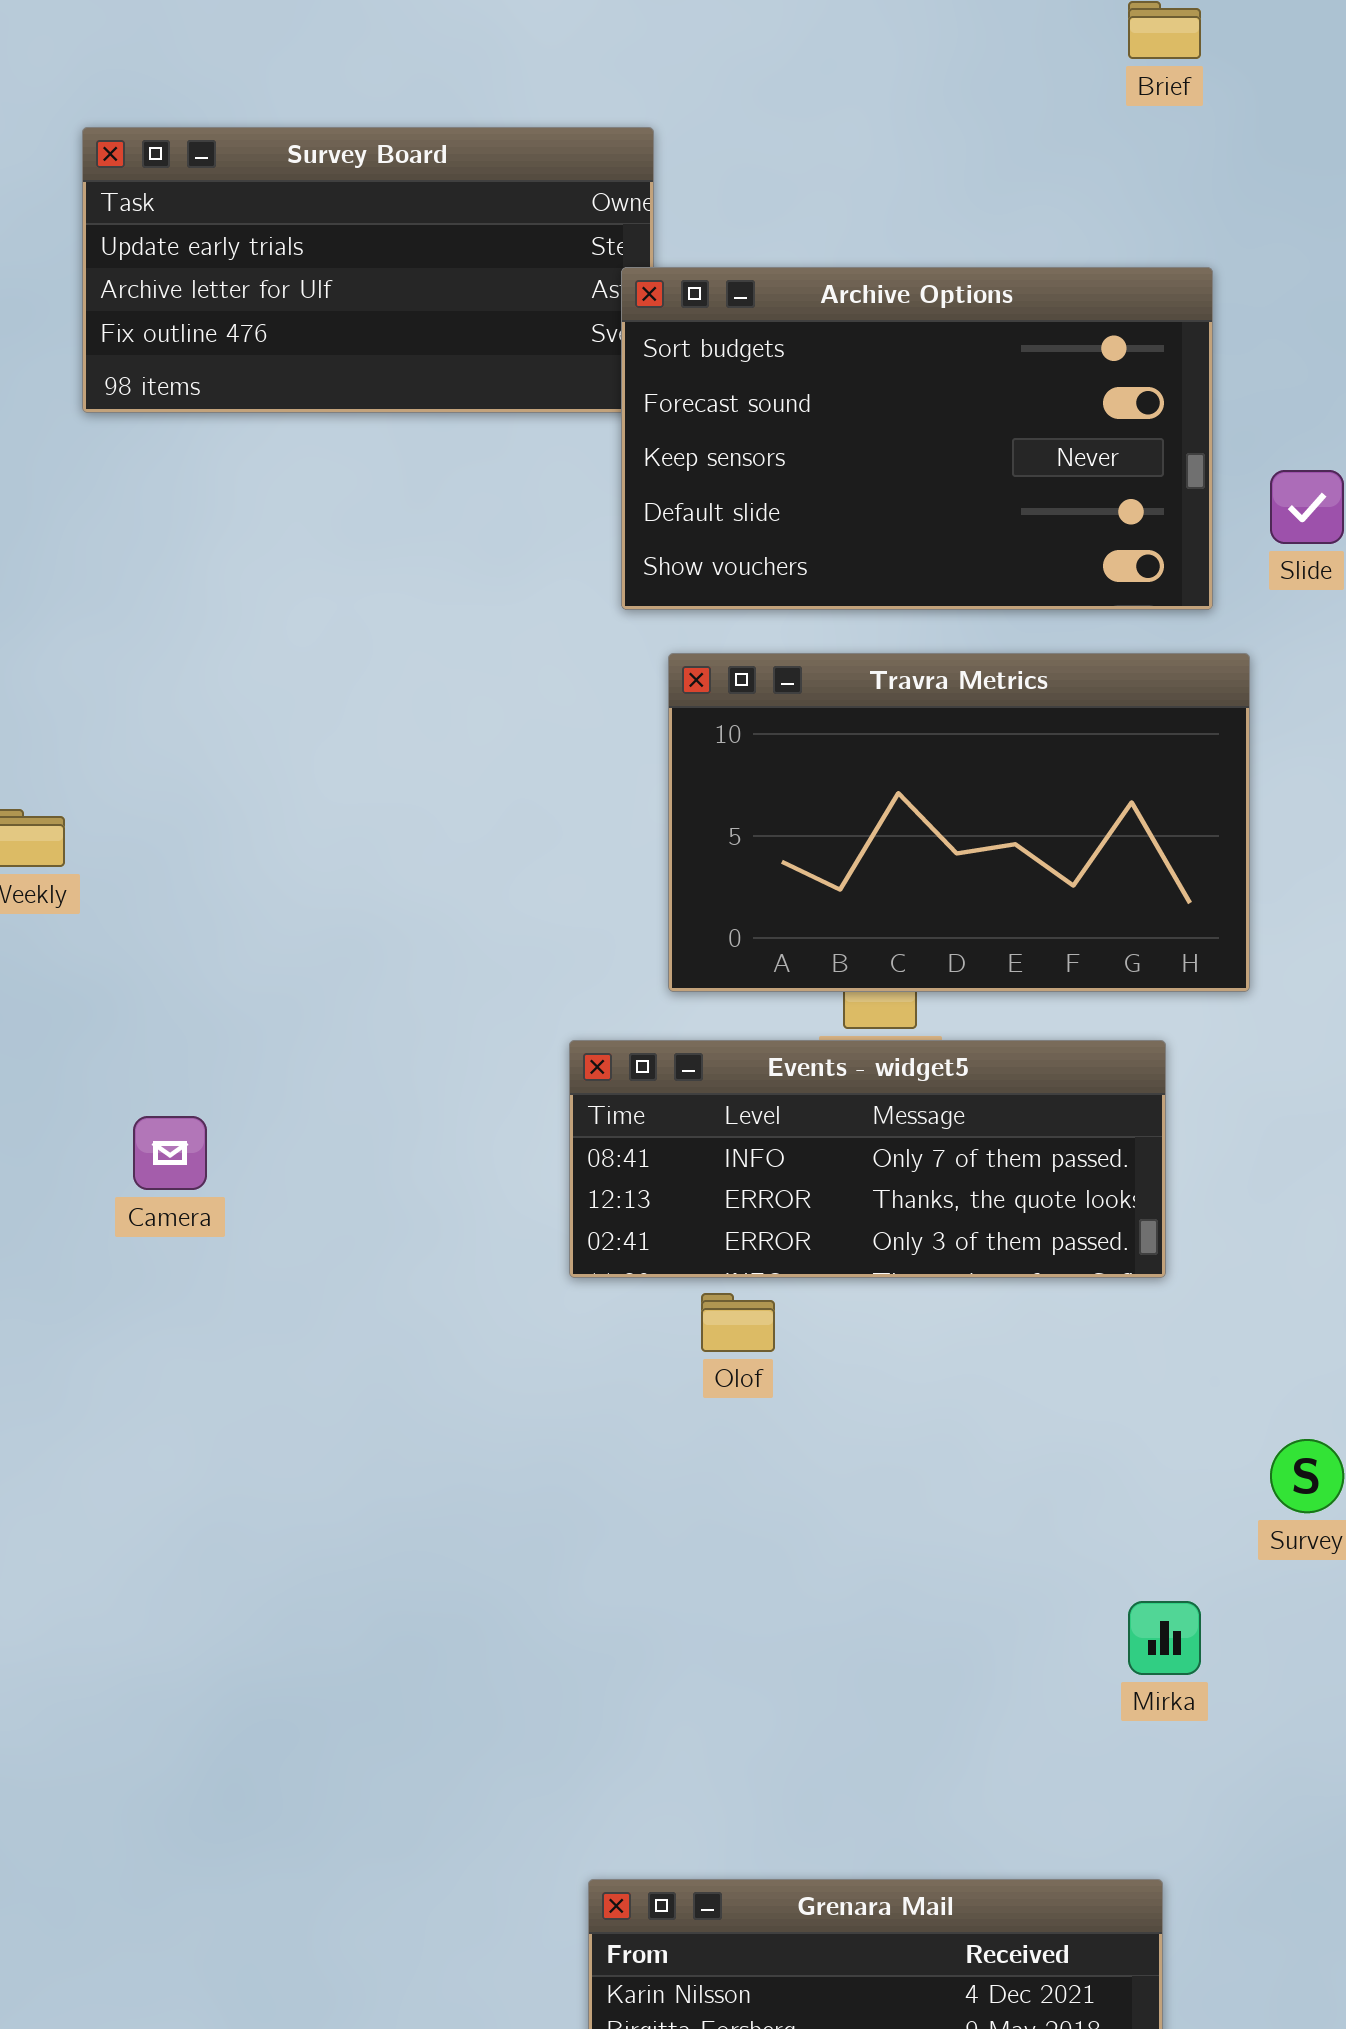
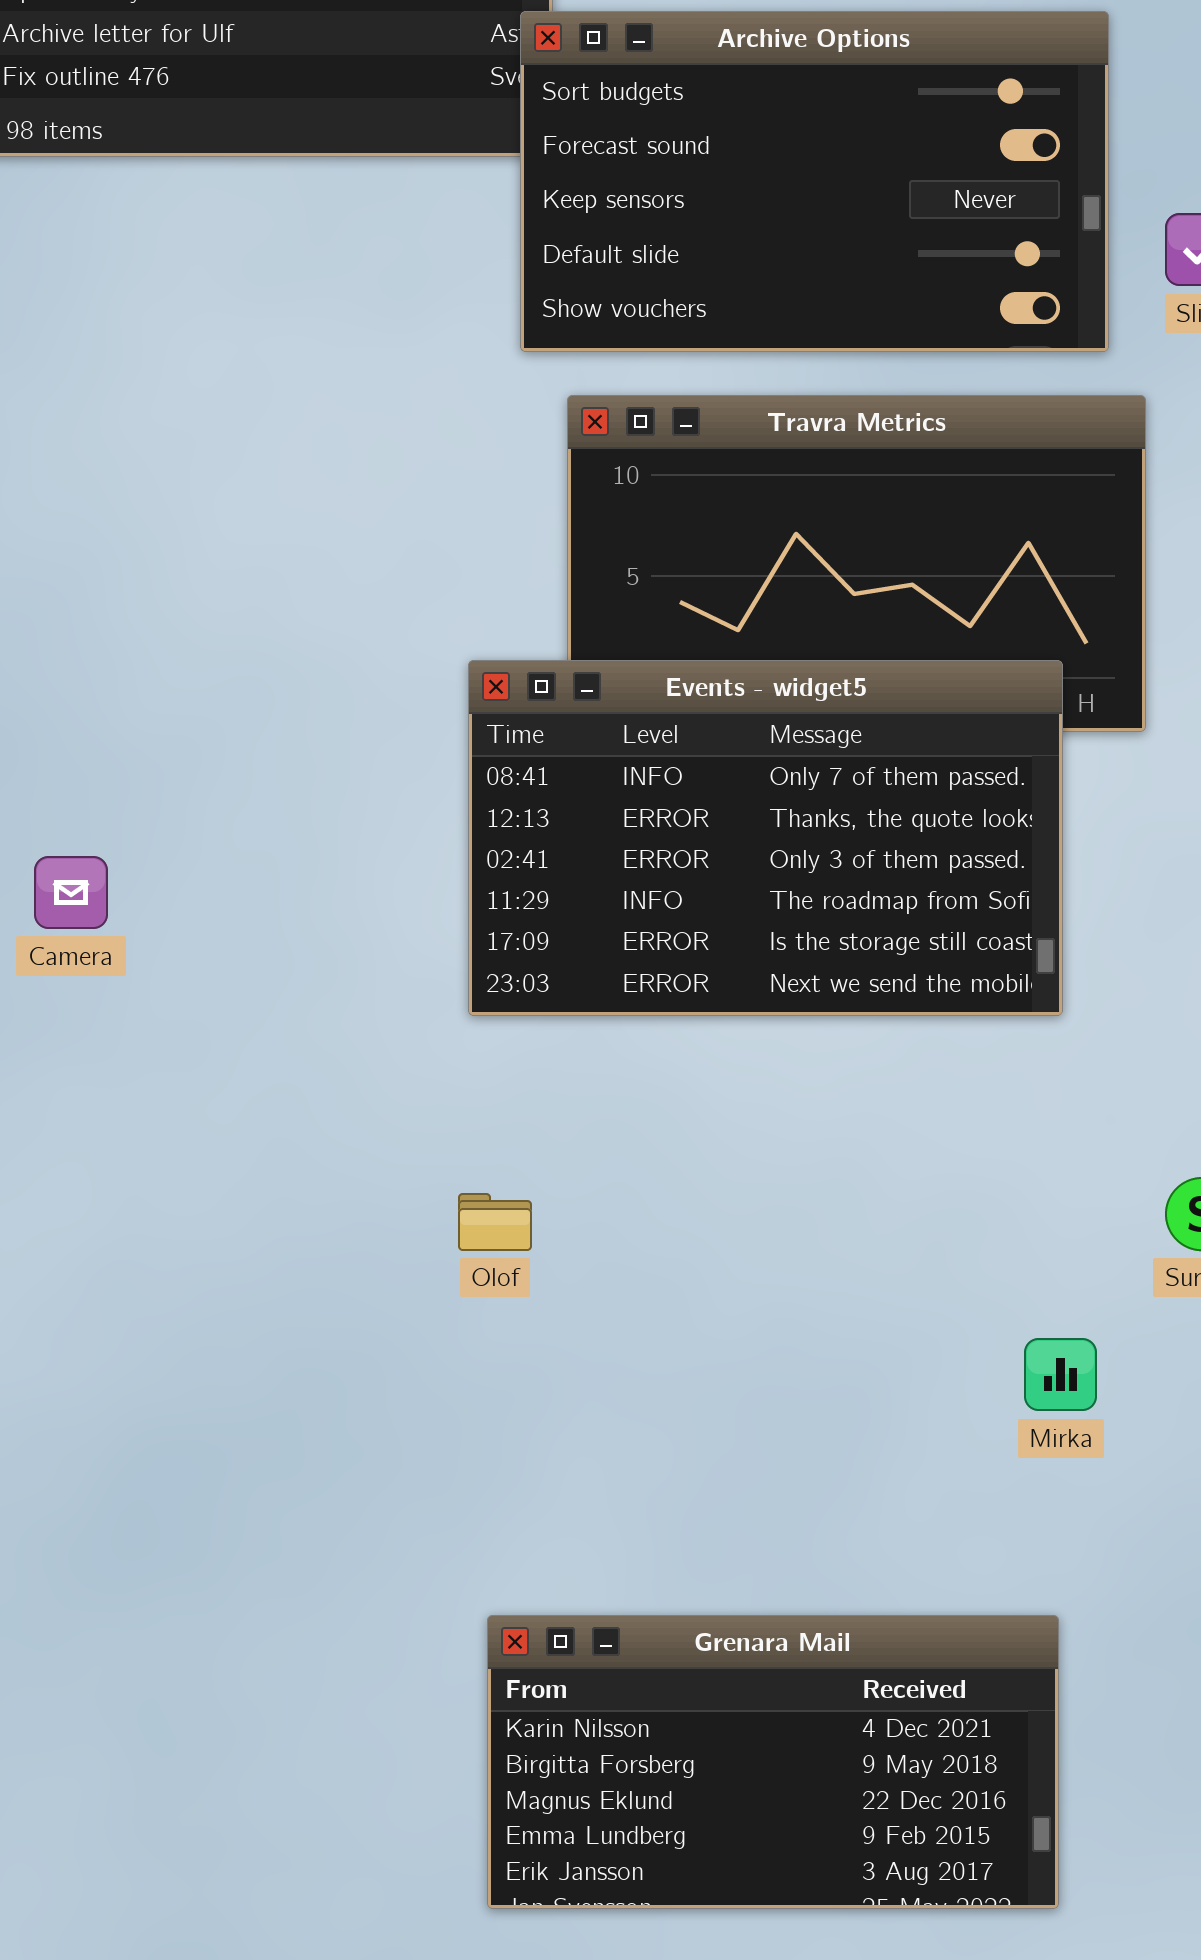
Events - widget5: [569,1040,1166,1278] -> [468,660,1063,1016], resized
Olof: [701,1293,775,1352] -> [458,1193,532,1251], moved

